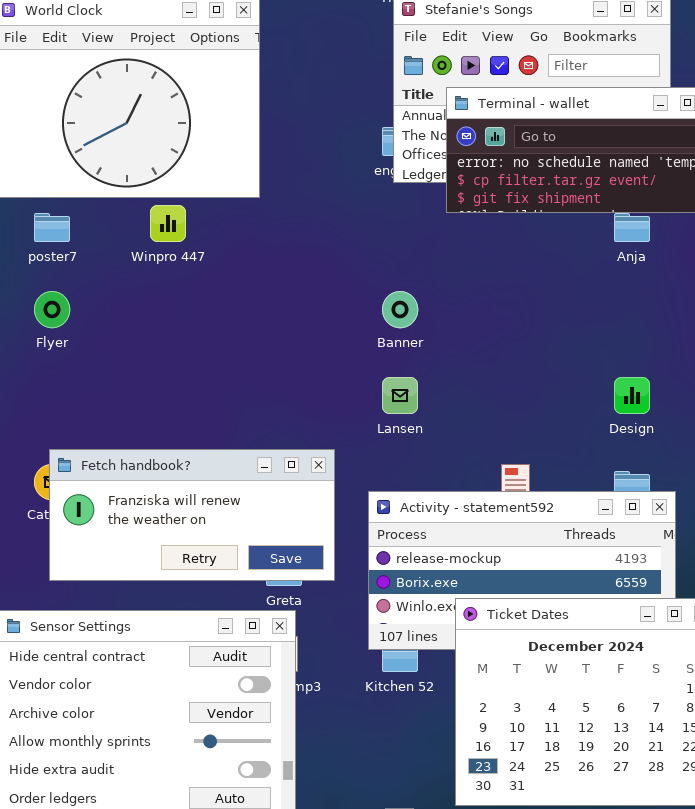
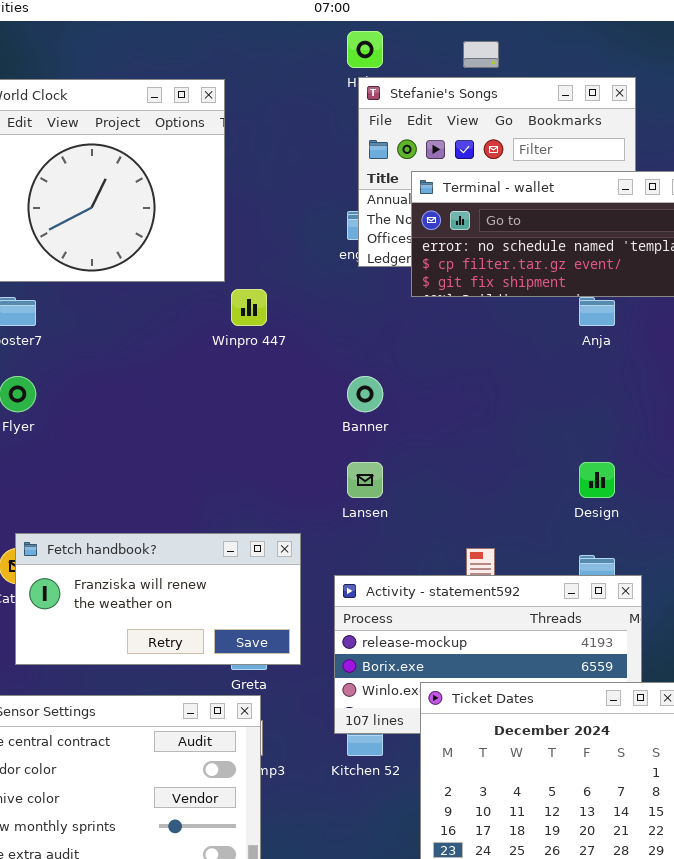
Winpro 447: [150,205,186,242] -> [231,289,267,326], moved

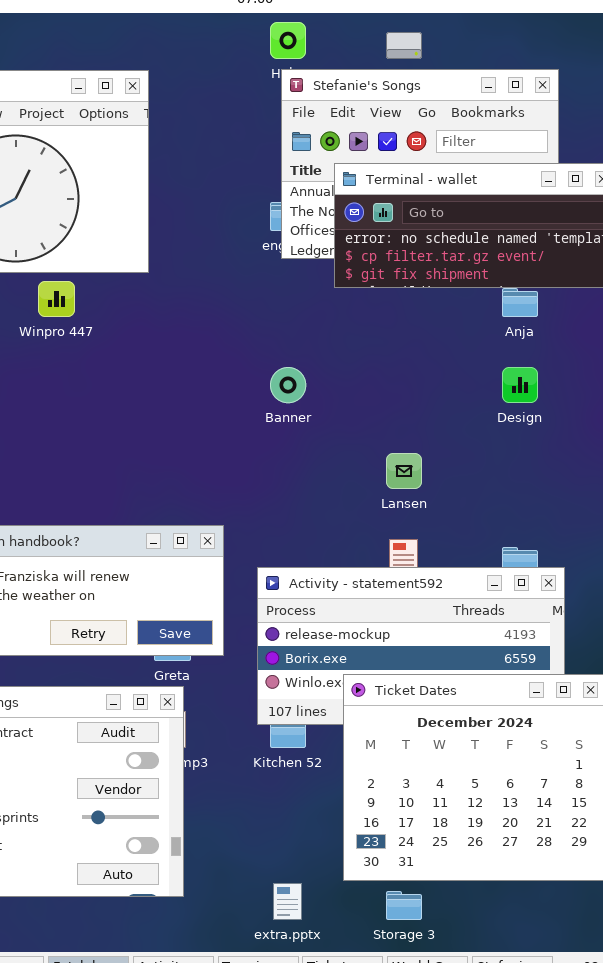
Winpro 447: [231,289,267,326] -> [38,281,75,317], moved
Lansen: [347,462,383,498] -> [386,453,422,489], moved
Design: [579,462,615,498] -> [502,367,538,403], moved

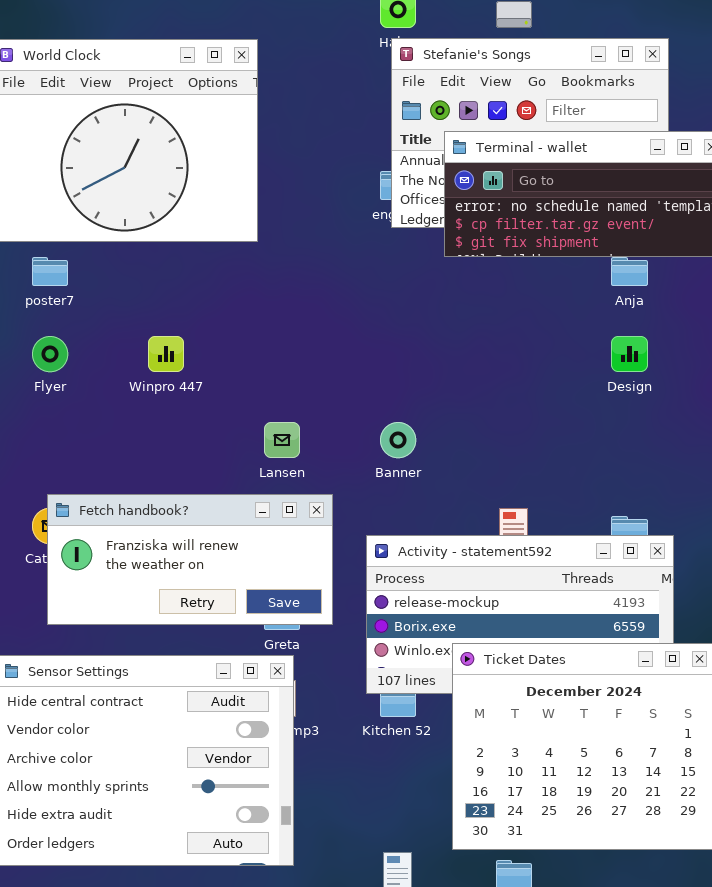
Winpro 447: [38,281,75,317] -> [148,336,184,372], moved
Banner: [270,367,306,403] -> [380,422,416,458], moved
Lansen: [386,453,422,489] -> [264,422,300,458], moved

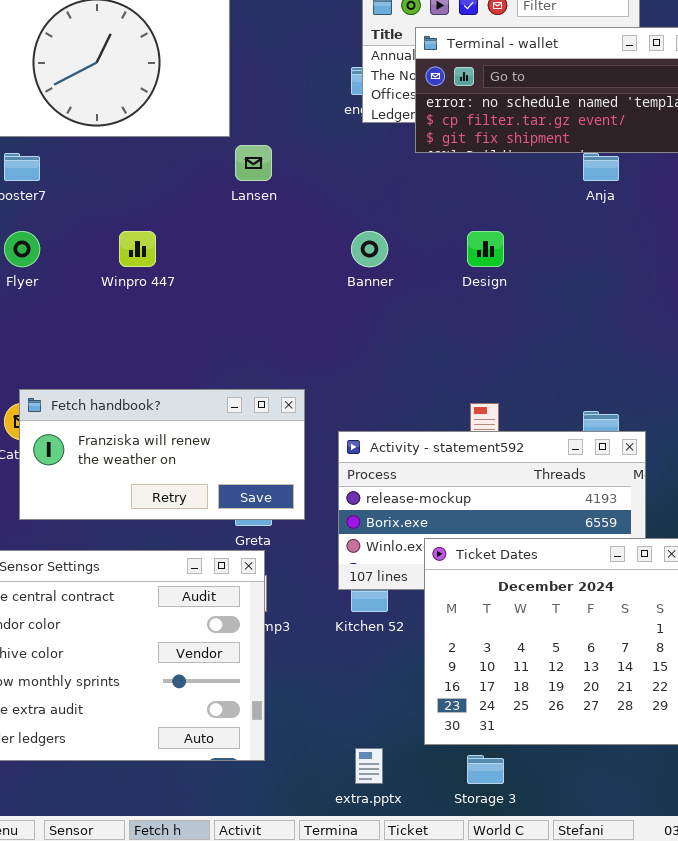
Design: [611,336,648,372] -> [467,231,504,267], moved
Lansen: [264,422,300,458] -> [235,145,272,181], moved
Banner: [380,422,416,458] -> [351,231,388,267], moved

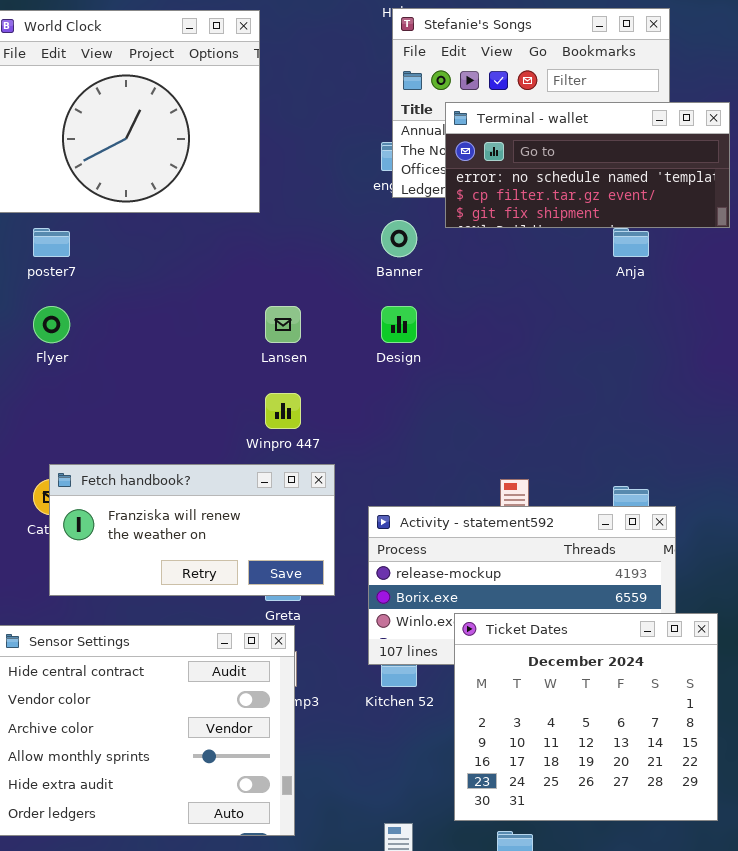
Lansen: [235,145,272,181] -> [265,306,301,343], moved
Winpro 447: [119,231,156,267] -> [265,393,301,429], moved
Banner: [351,231,388,267] -> [381,220,417,257], moved
Design: [467,231,504,267] -> [381,306,417,343], moved

